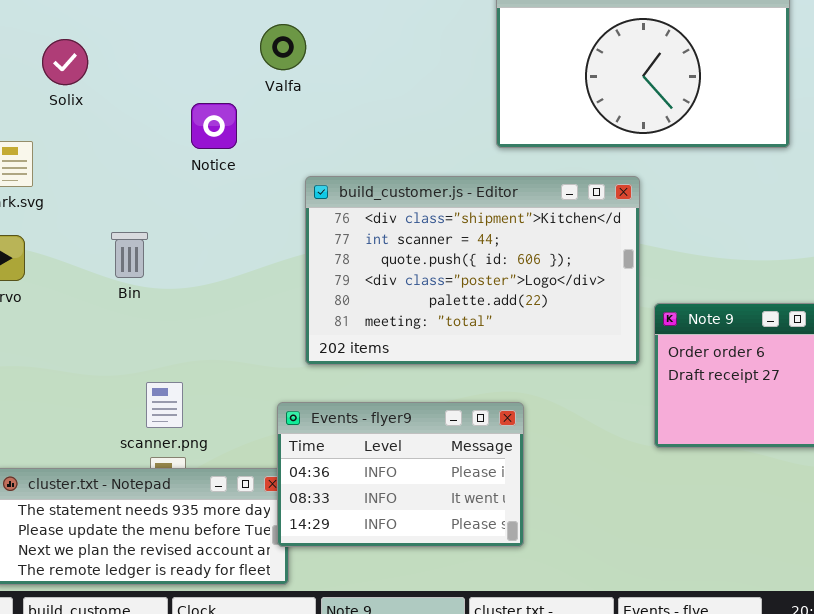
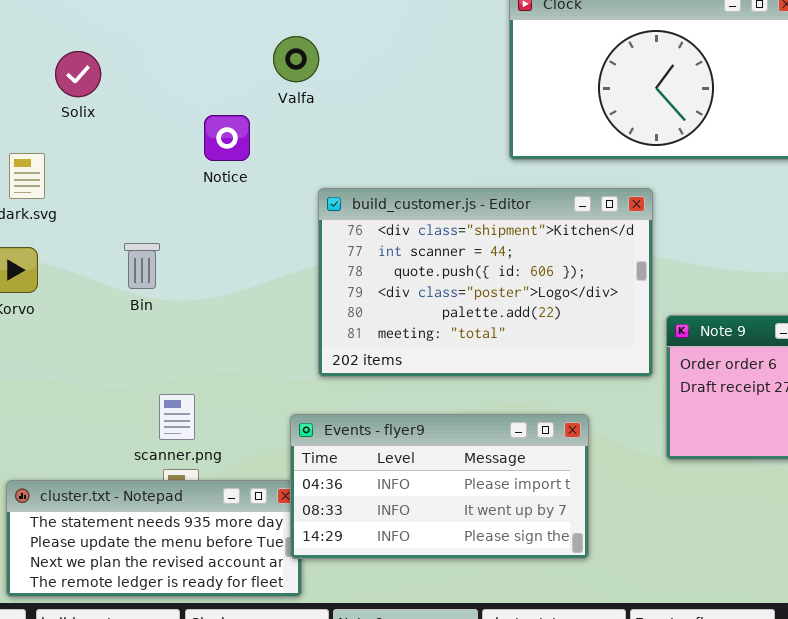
Events - flyer9: [277,402,524,547] -> [290,414,589,559], resized

